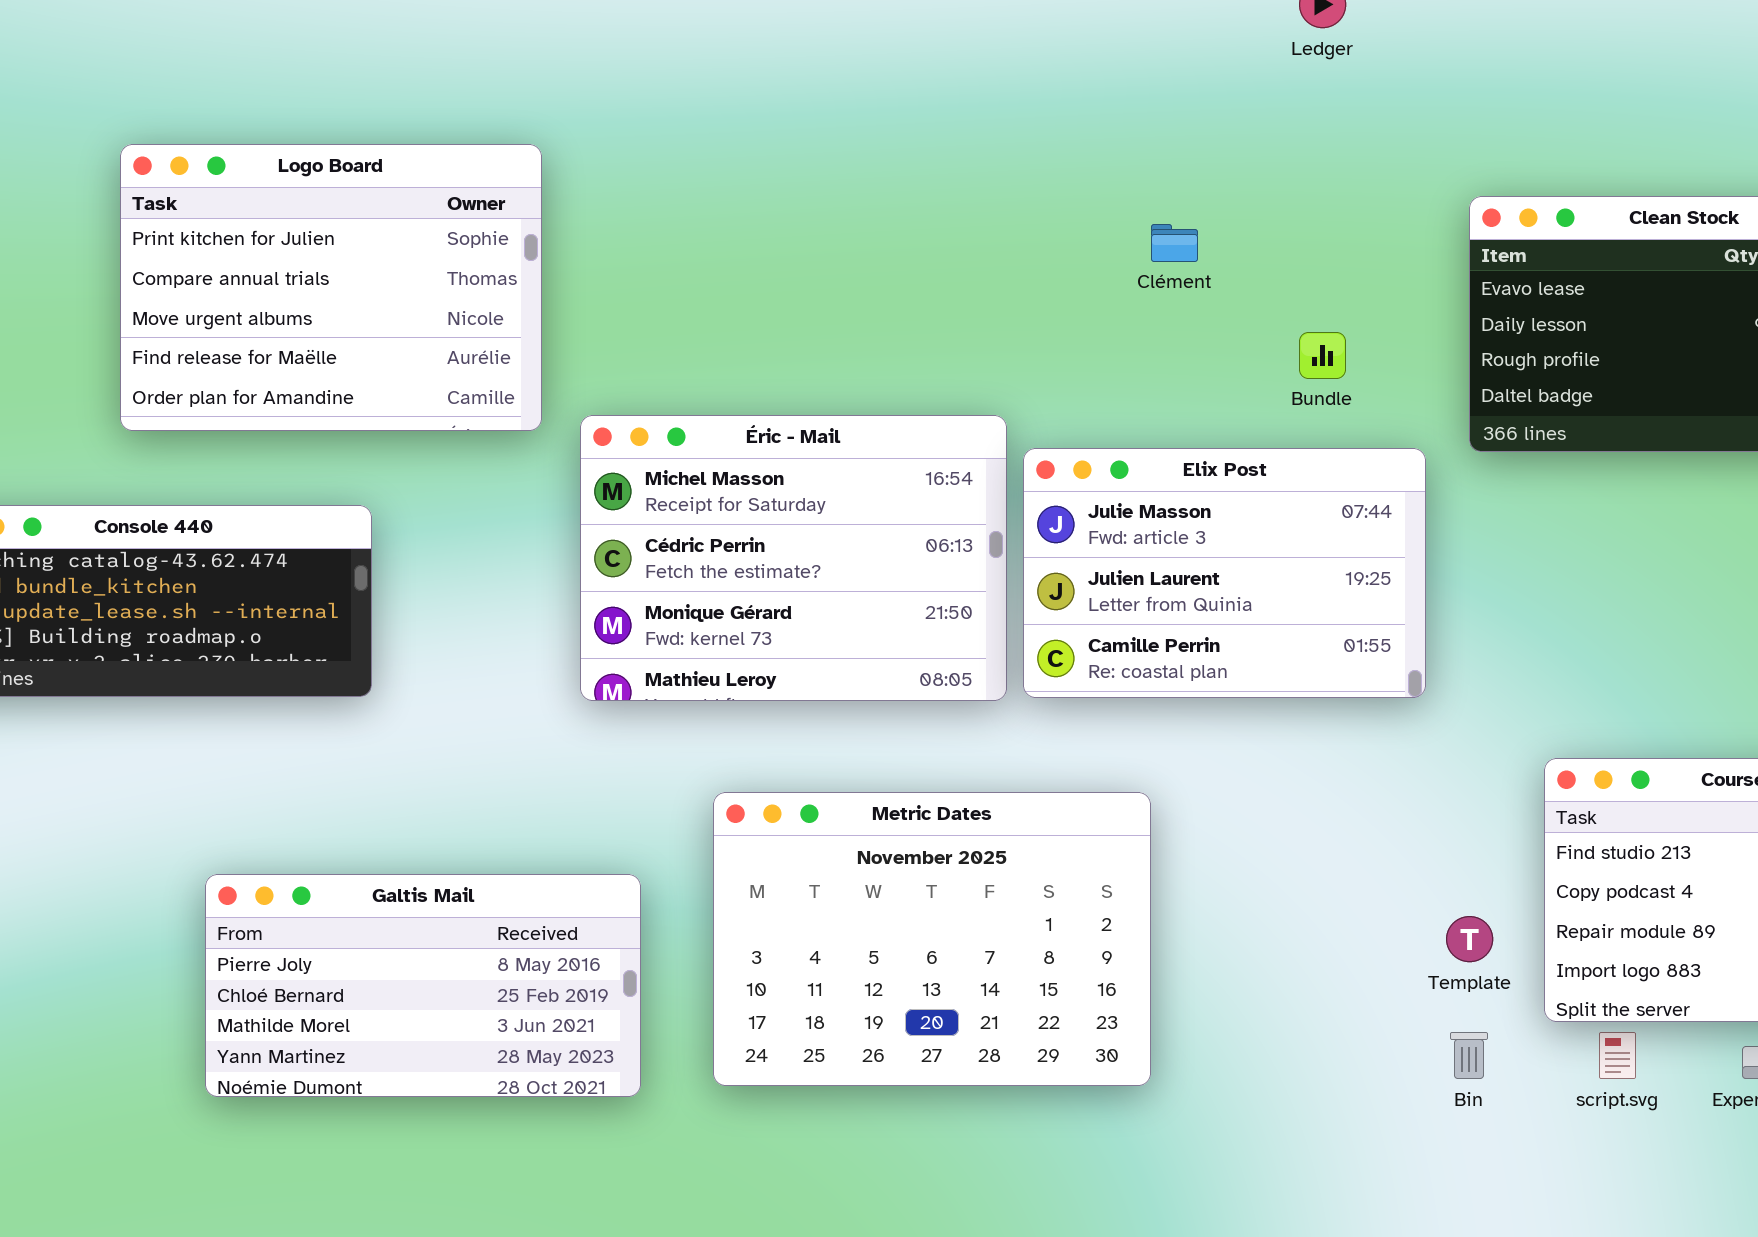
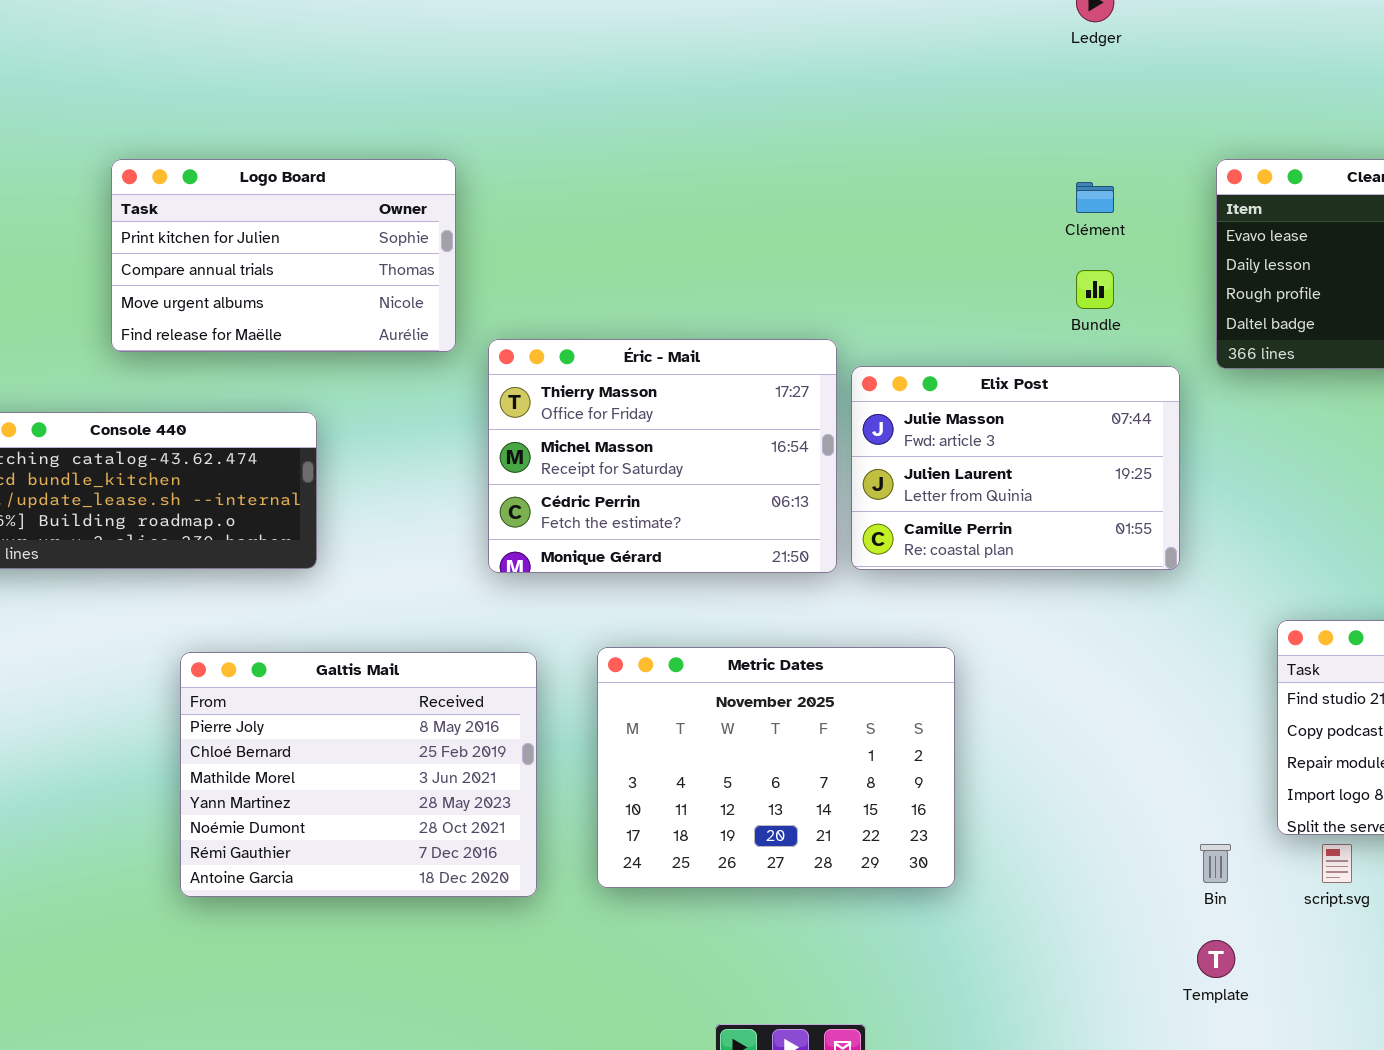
Logo Board: [120,144,542,431] -> [111,159,456,352], resized
Clément: [1151,224,1198,262] -> [1076,182,1114,213], moved
Éric - Mail: [580,415,1007,701] -> [488,339,837,573], scrolled up 1 row
Galtis Mail: [205,874,641,1097] -> [180,652,537,897], resized
Template: [1446,916,1493,962] -> [1197,940,1235,978], moved

